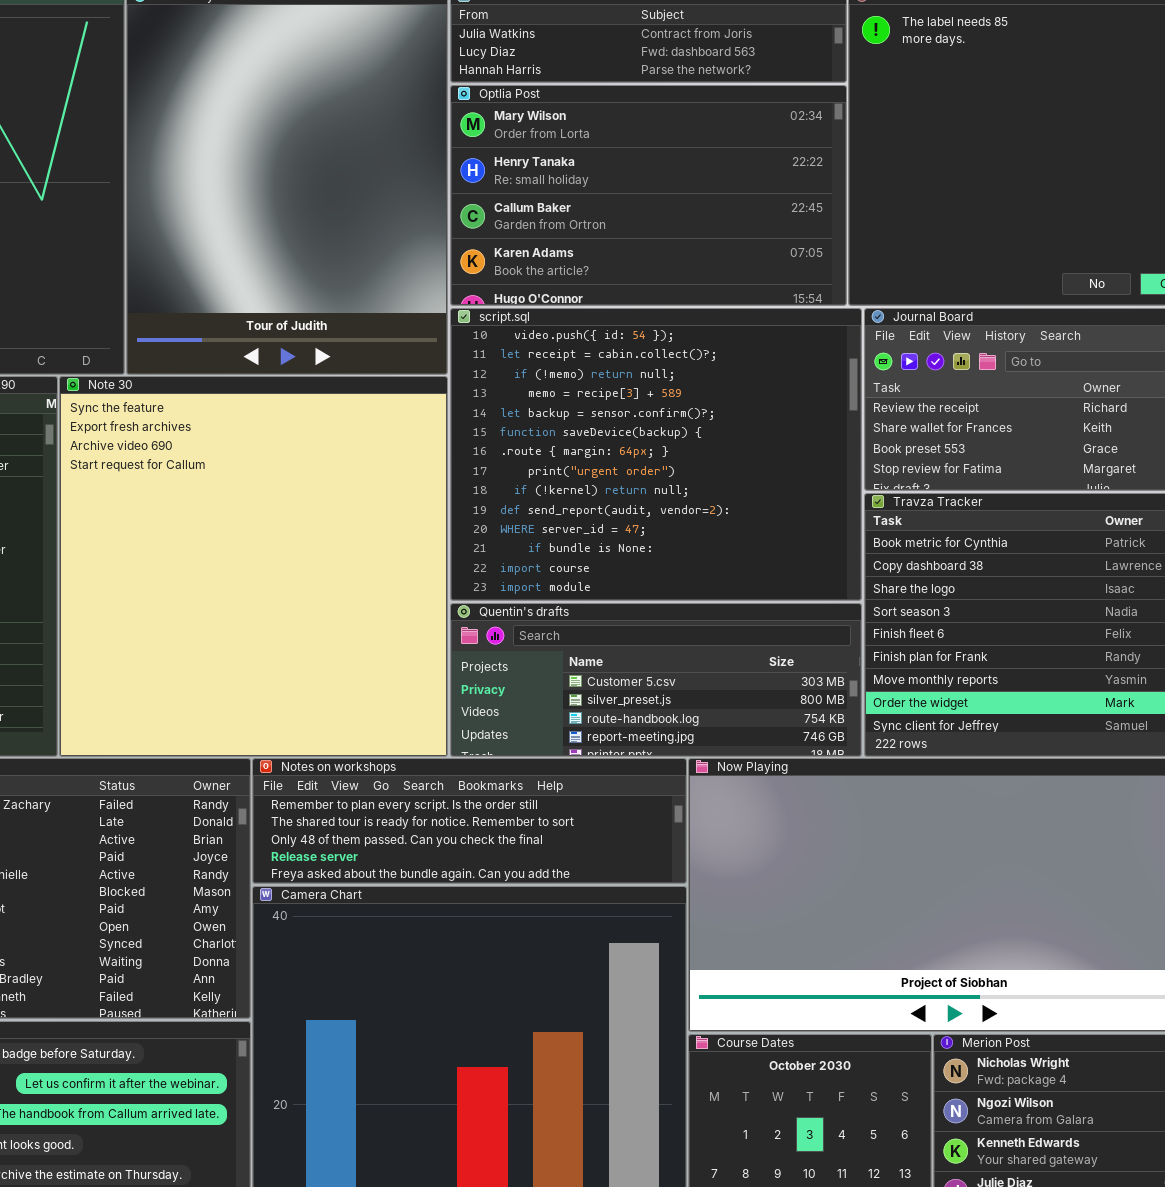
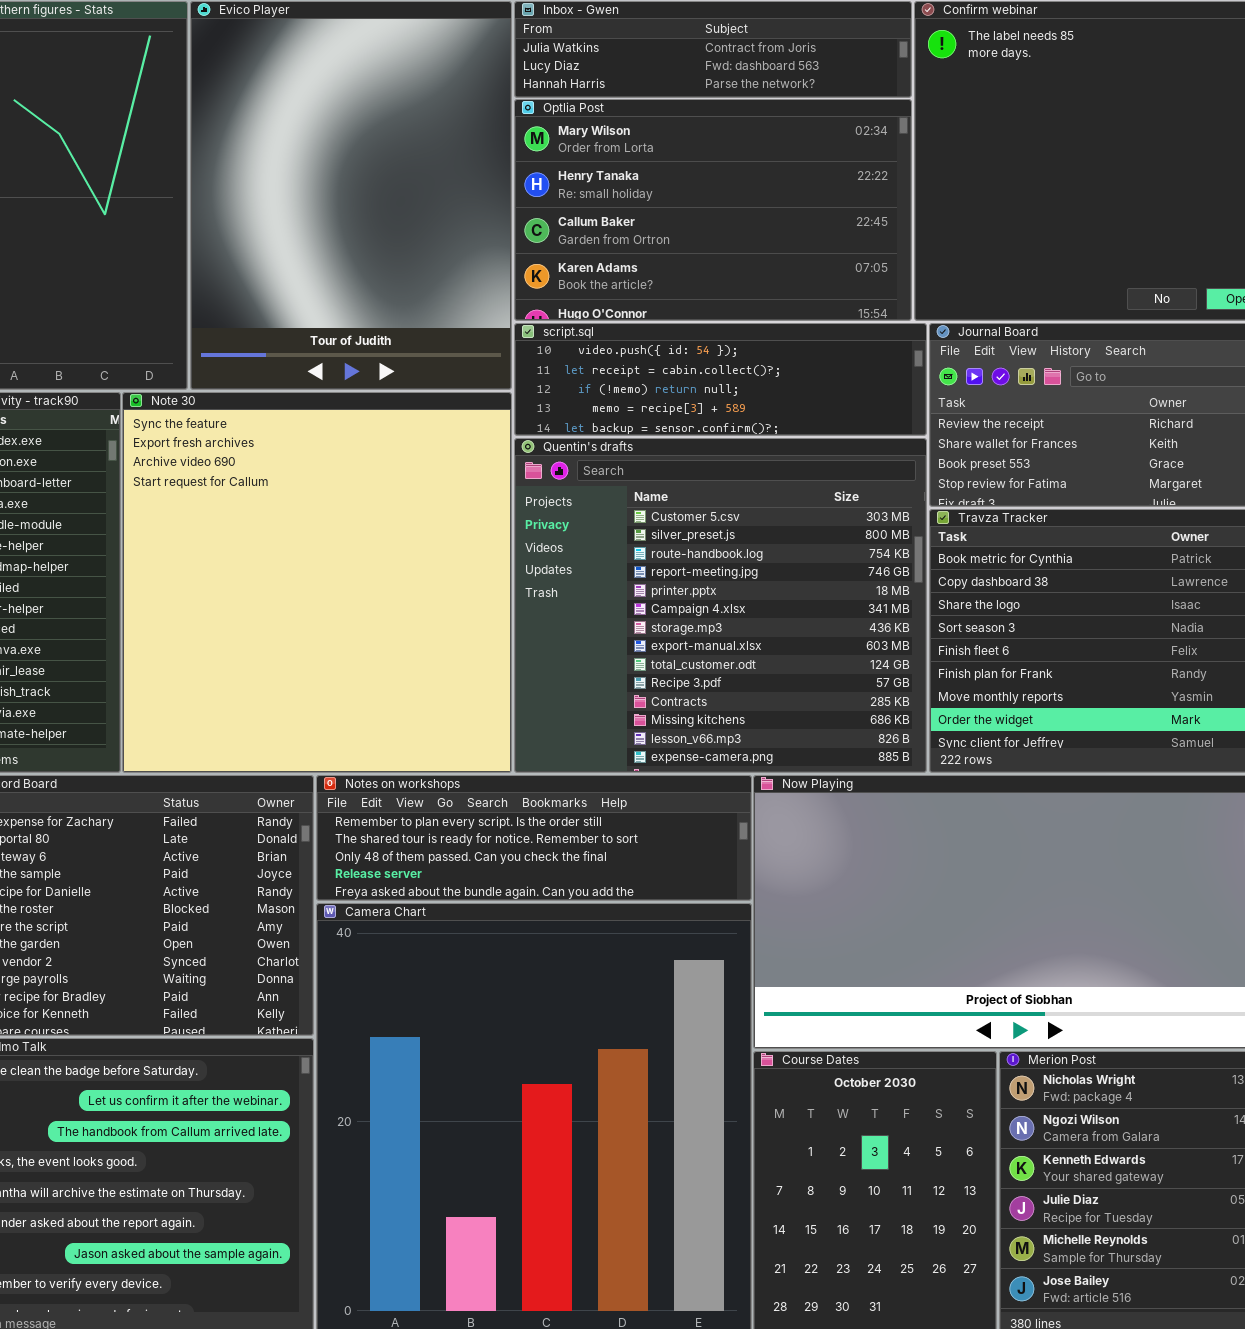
script.sql: [450,308,862,601] -> [514,323,927,436], resized
Quentin's drafts: [450,603,862,757] -> [514,438,927,773], resized

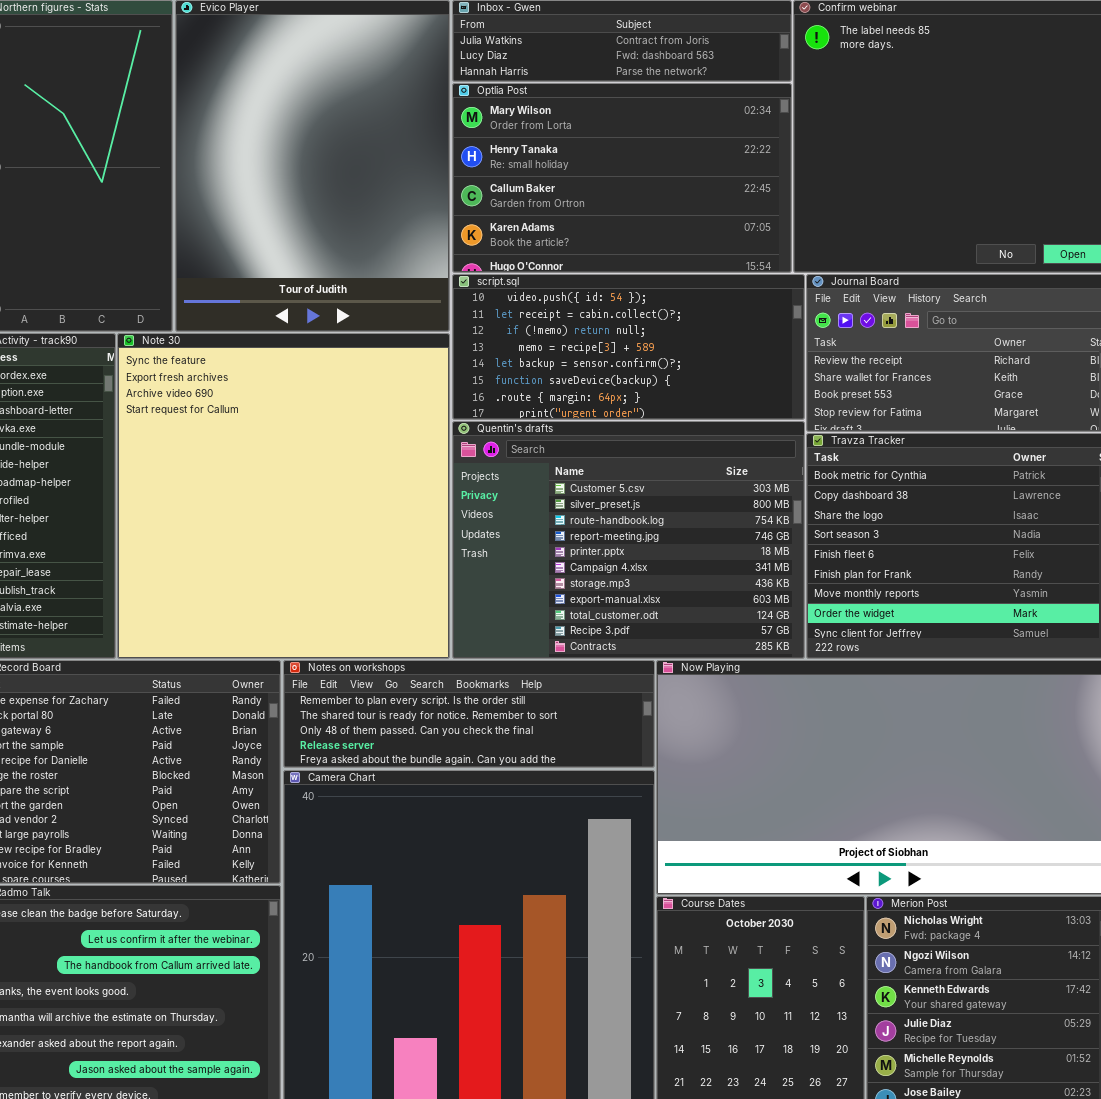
script.sql: [514,323,927,436] -> [452,274,805,420], resized
Quentin's drafts: [514,438,927,773] -> [452,421,805,659], resized

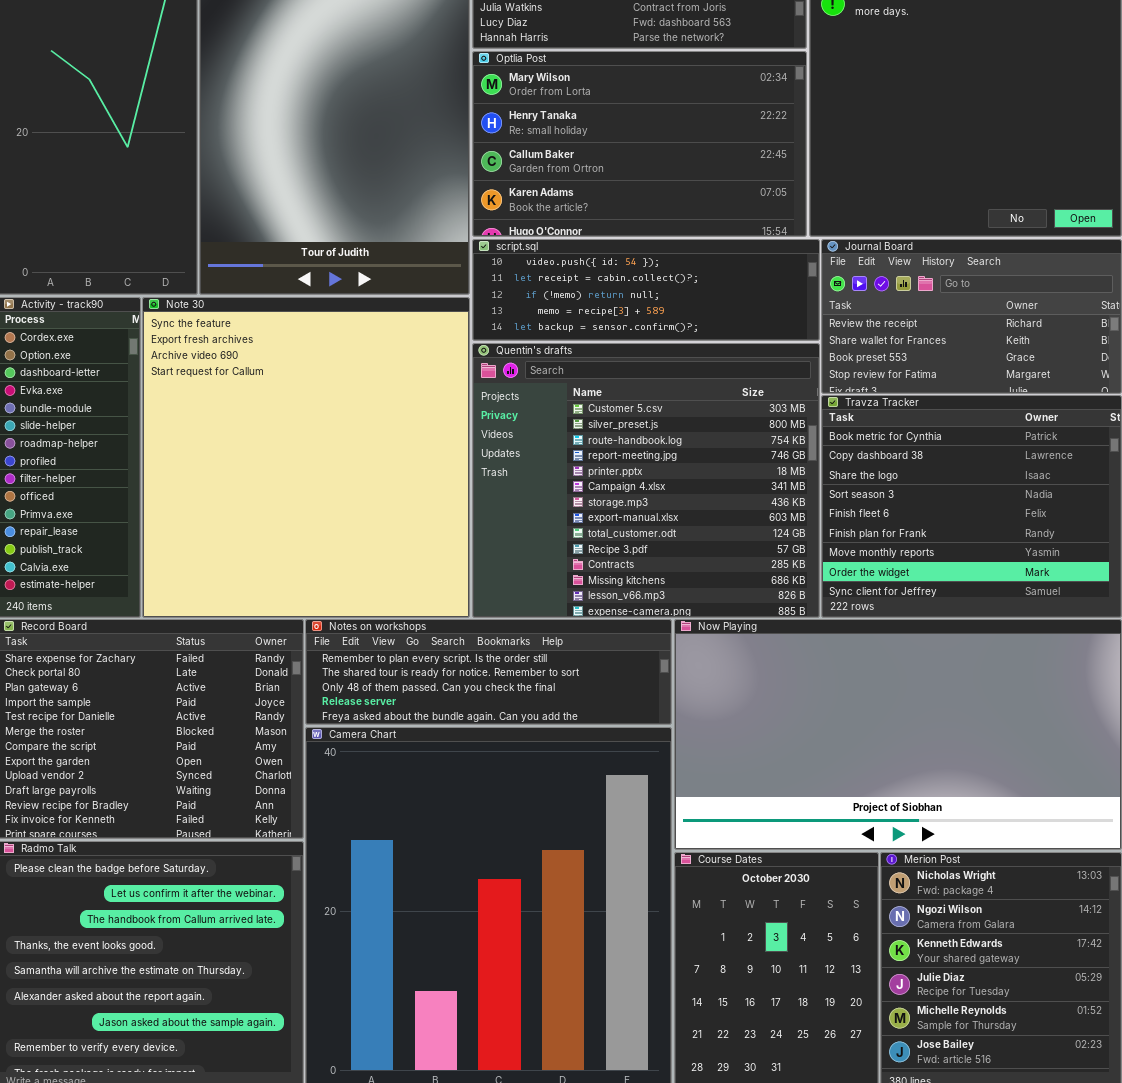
script.sql: [452,274,805,420] -> [472,239,820,341], resized
Quentin's drafts: [452,421,805,659] -> [472,343,820,618], resized

